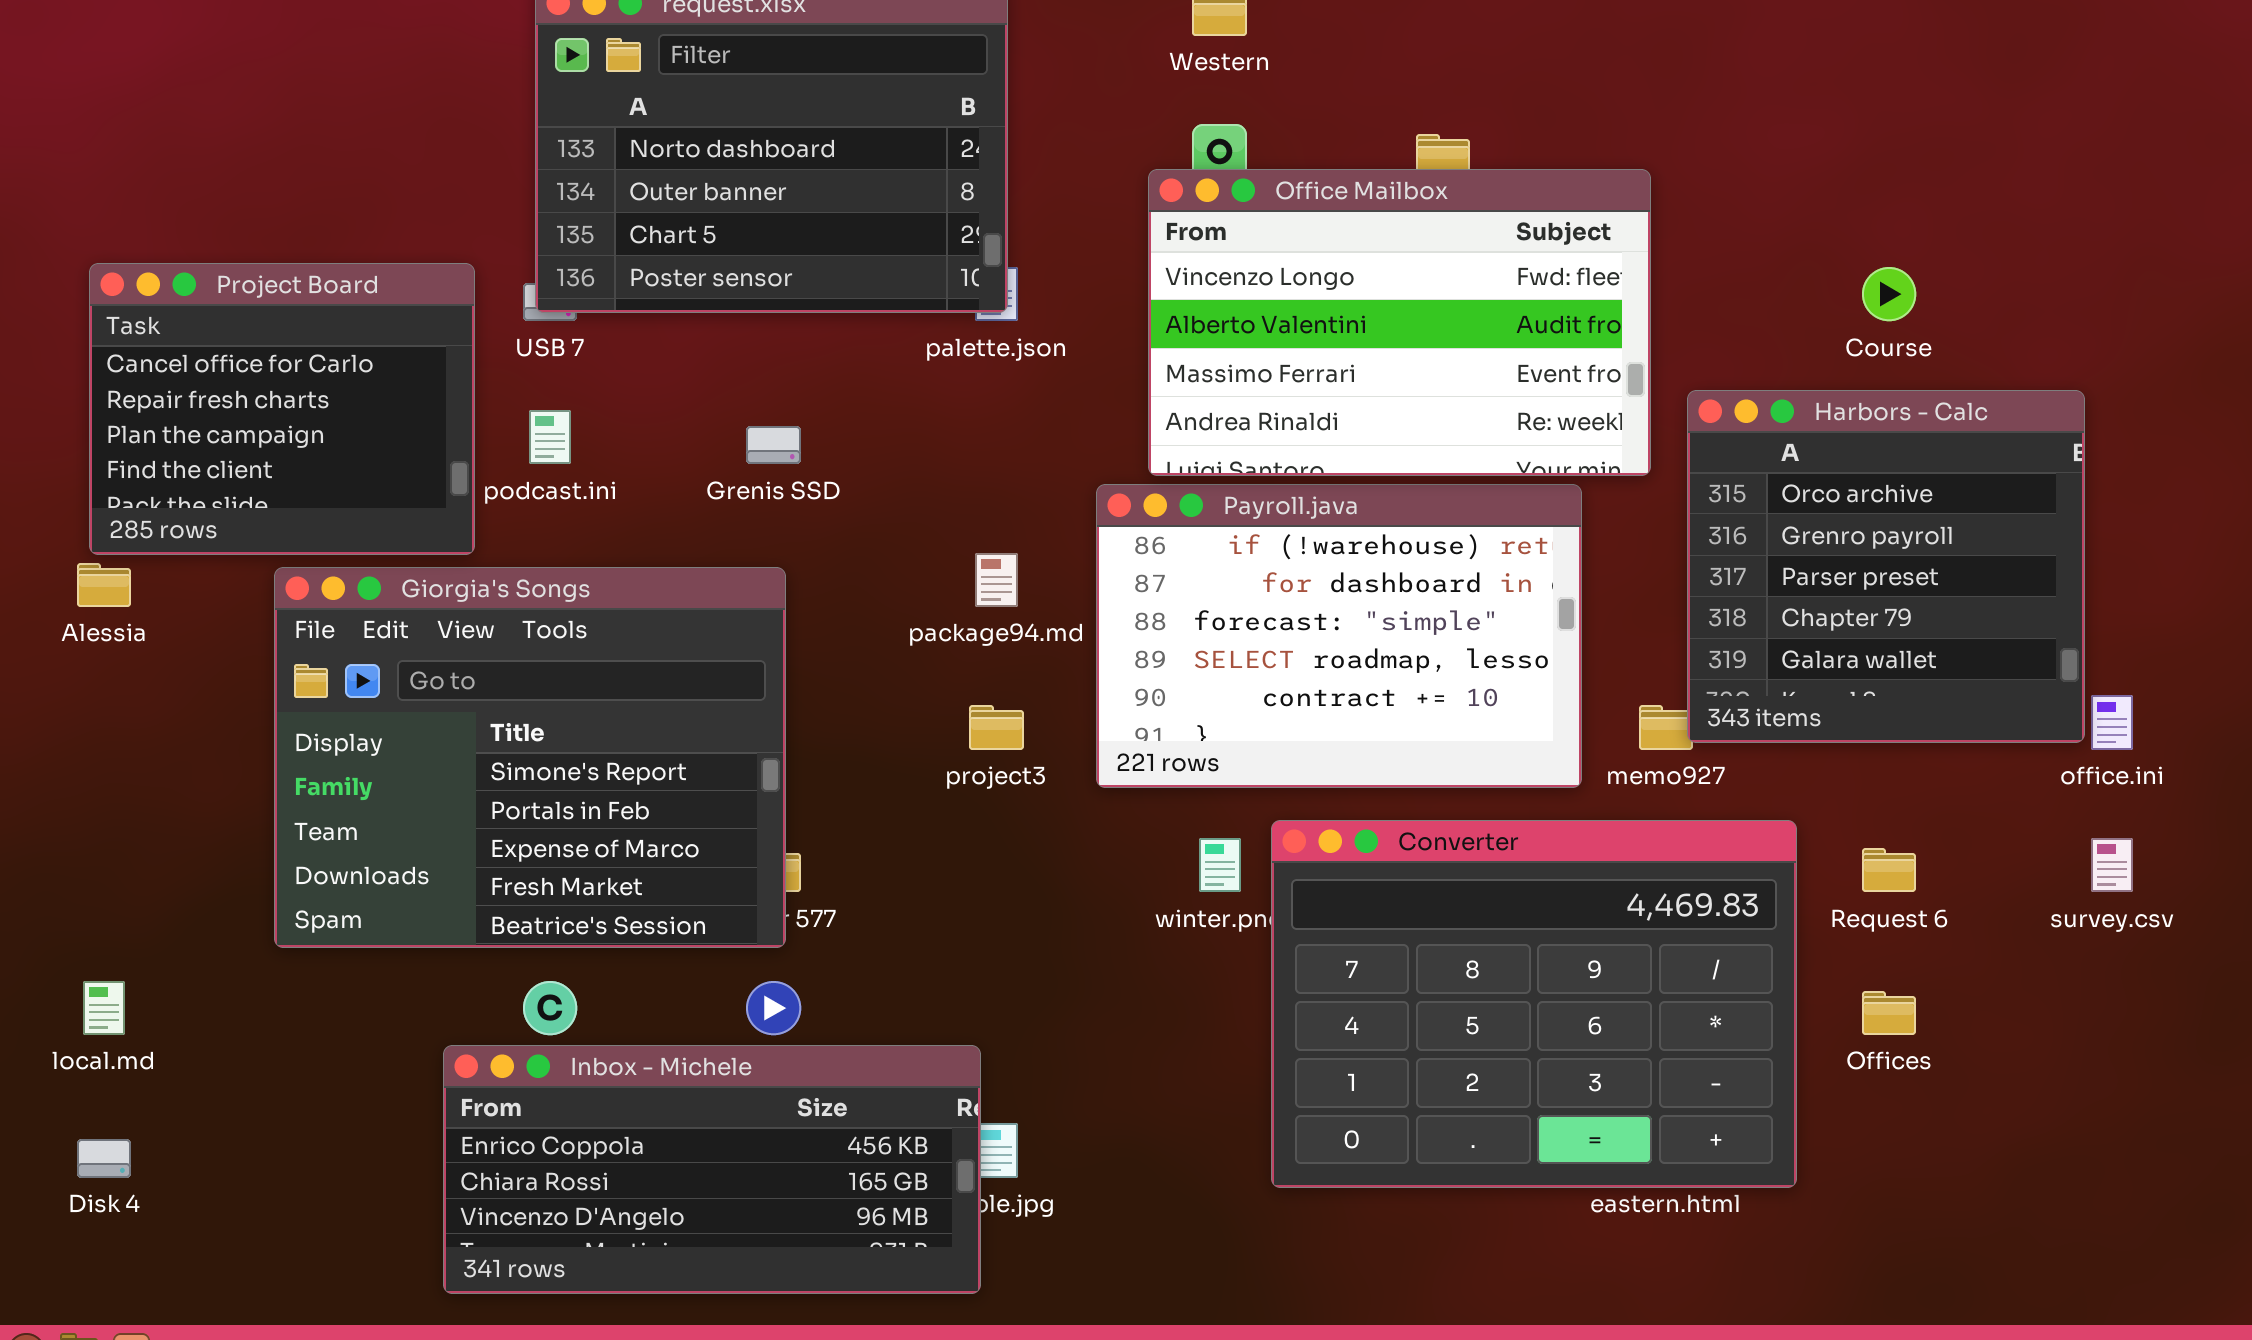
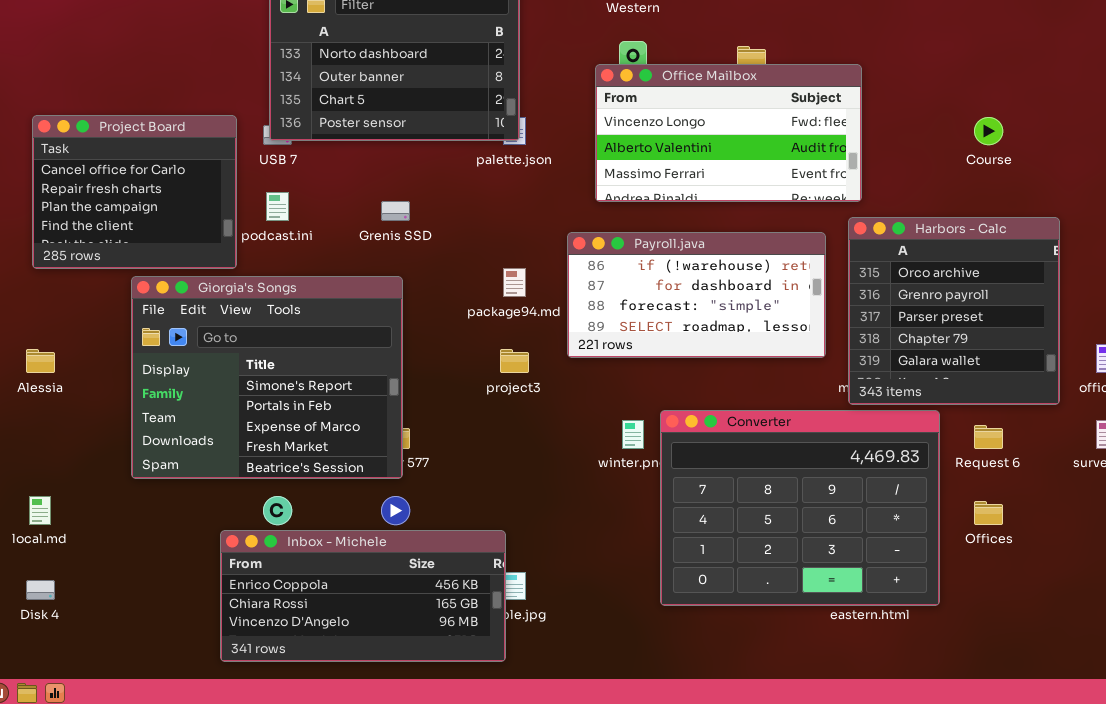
Office Mailbox: [1148,169,1651,476] -> [595,64,862,202], resized
Harbors - Calc: [1687,390,2085,743] -> [848,217,1060,405], moved
Payroll.java: [1096,484,1582,788] -> [567,232,826,358], resized
Alessia: [77,563,131,607] -> [26,349,55,373], moved

